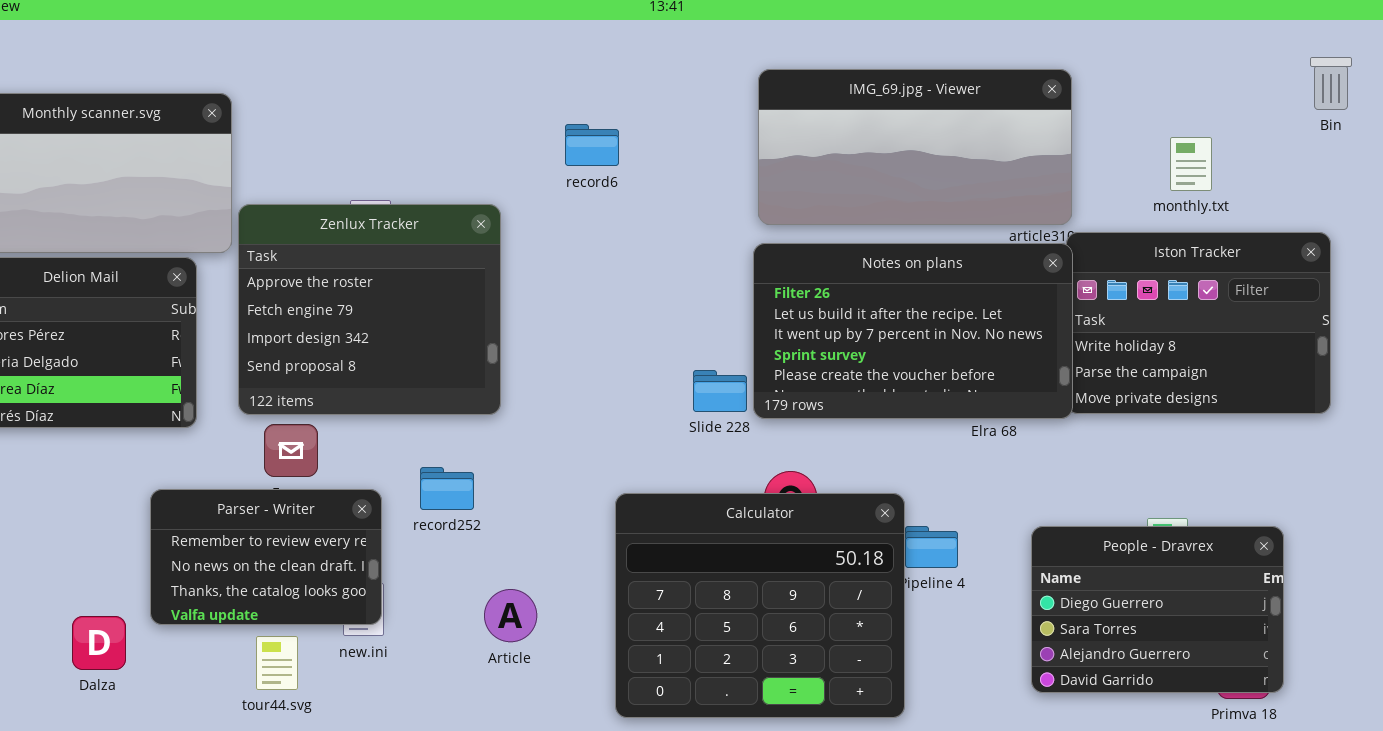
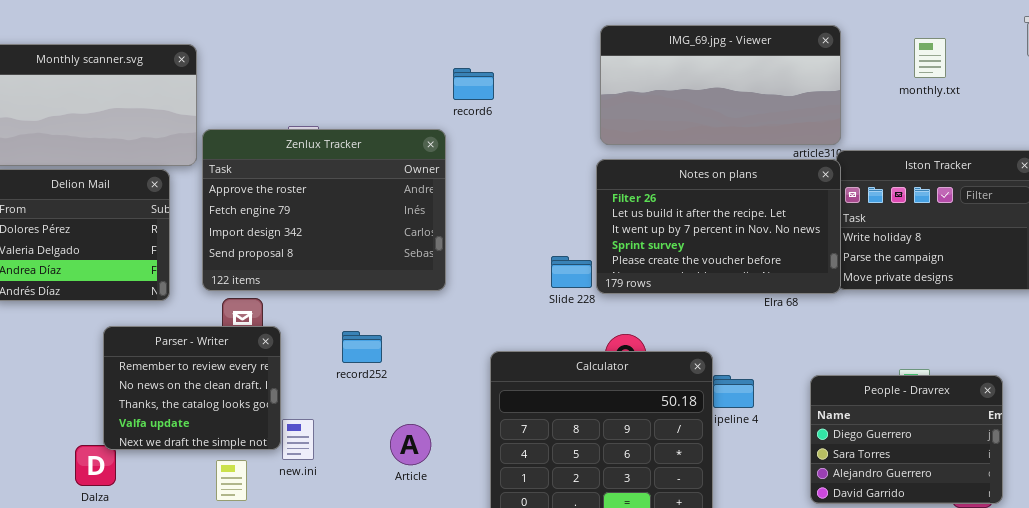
monthly.txt: [1170,137,1212,191] -> [914,38,946,78], moved
Zenlux Tracker: [238,204,501,415] -> [202,129,446,291], resized
Parser - Writer: [150,489,382,625] -> [103,326,281,450], moved, resized

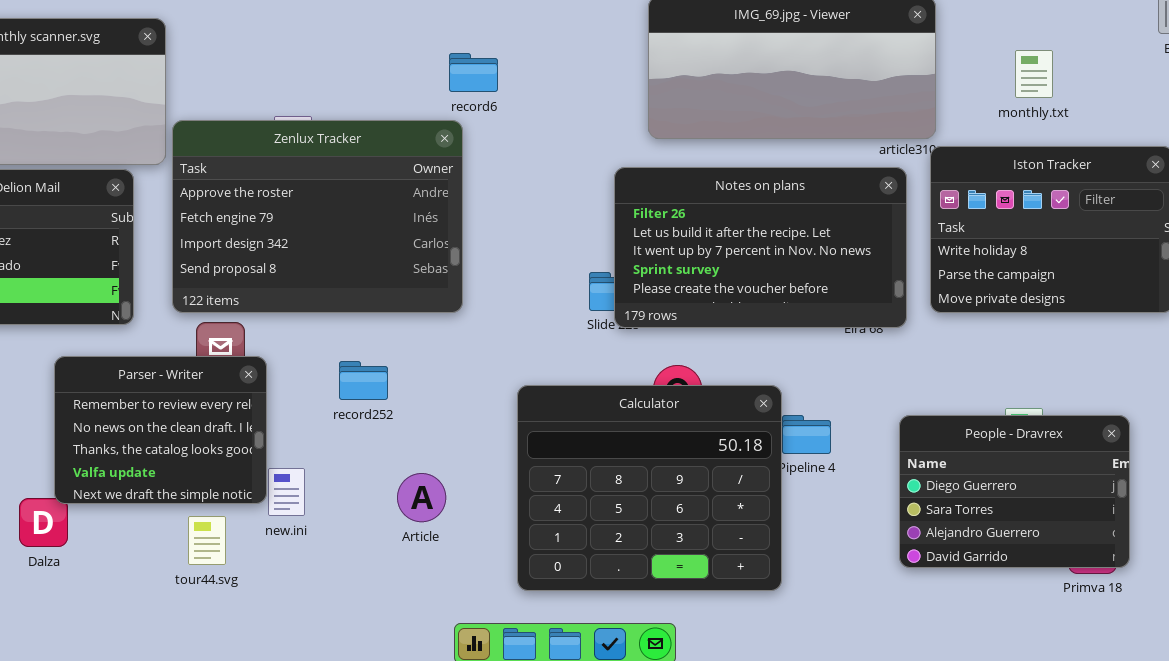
monthly.txt: [914,38,946,78] -> [1015,50,1053,98], moved
record6: [453,68,494,100] -> [449,53,498,92], moved
Notes on plans: [596,159,841,294] -> [614,167,907,328], moved

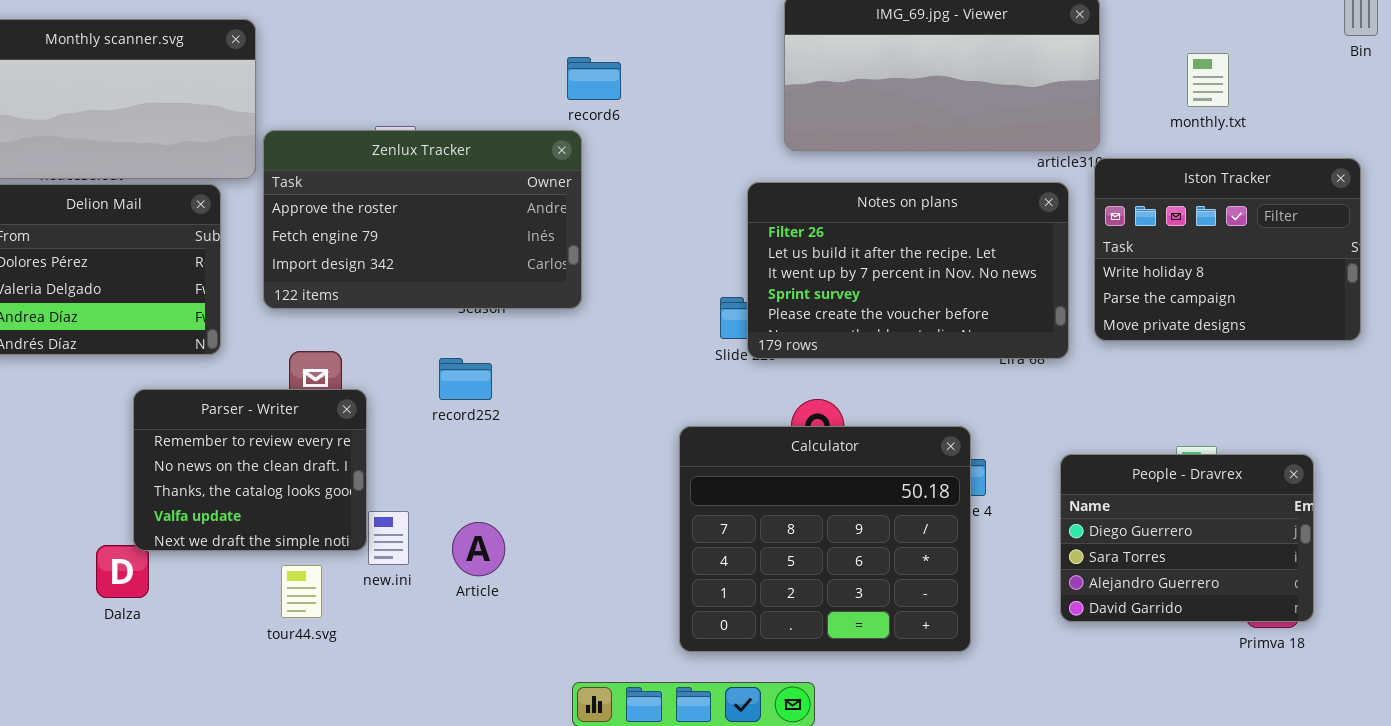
Zenlux Tracker: [172,120,463,313] -> [263,130,582,309], resized
record252: [339,361,388,400] -> [439,358,492,400], moved
Calculator: [517,385,782,591] -> [679,426,971,652], moved
Article: [397,473,446,522] -> [452,522,505,576], moved

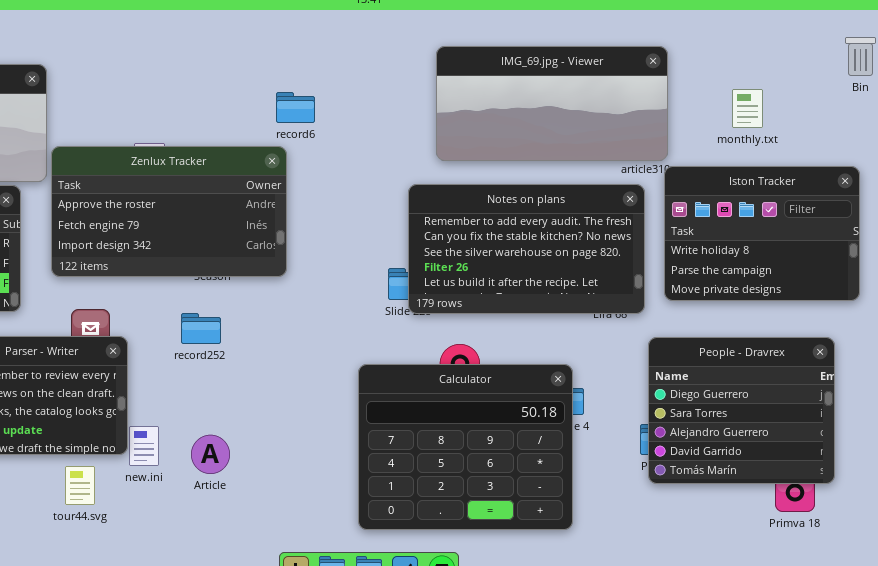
Notes on plans: [747,182,1069,359] -> [408,184,645,314], scrolled up 3 rows
People - Dravrex: [1060,454,1314,622] -> [648,337,835,484], moved, resized

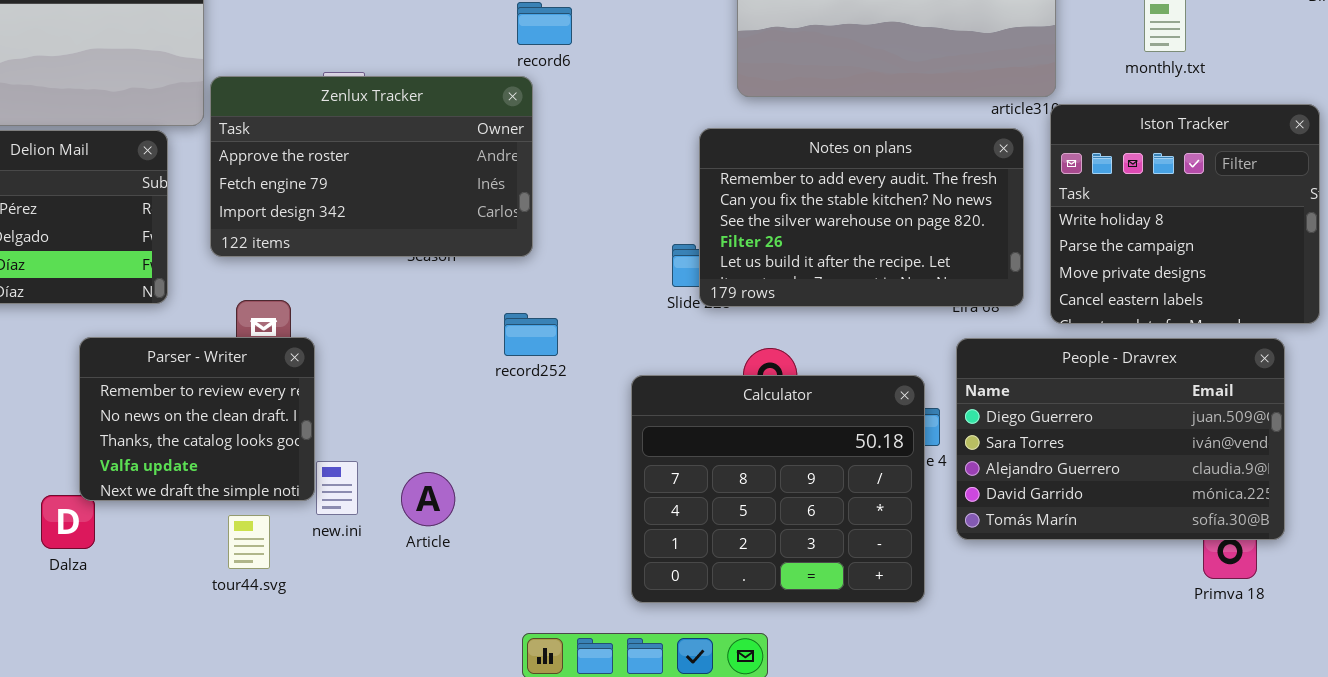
Iston Tracker: [664,166,860,301] -> [1050,104,1320,324], resized
record252: [181,313,221,344] -> [504,313,558,356], moved
People - Dravrex: [648,337,835,484] -> [956,338,1285,540], resized

